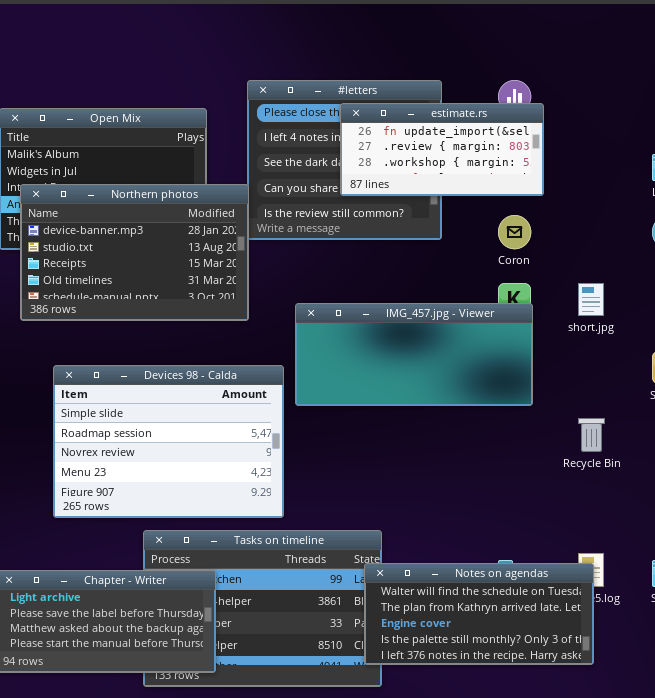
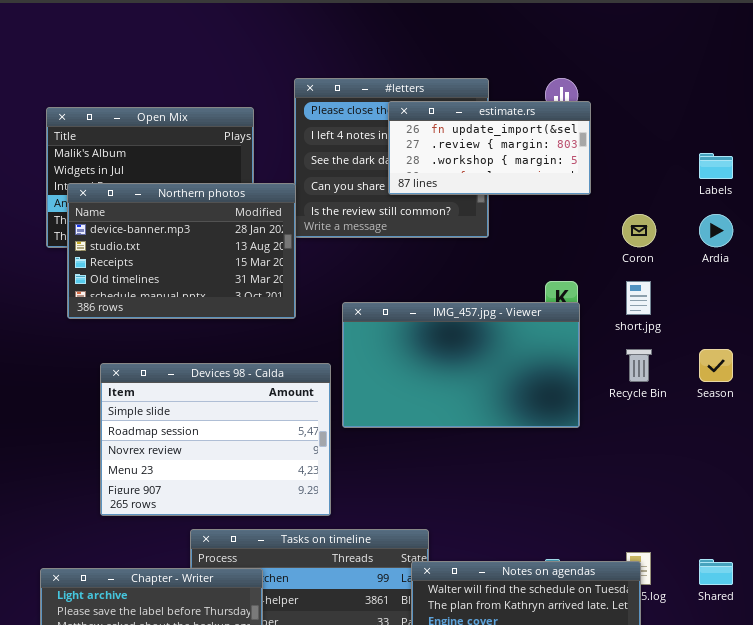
Coron: [498,215,531,249] -> [622,214,656,247], moved
IMG_457.jpg - Viewer: [295,303,533,406] -> [342,302,580,428], resized
Recycle Bin: [578,418,605,452] -> [626,349,652,382], moved

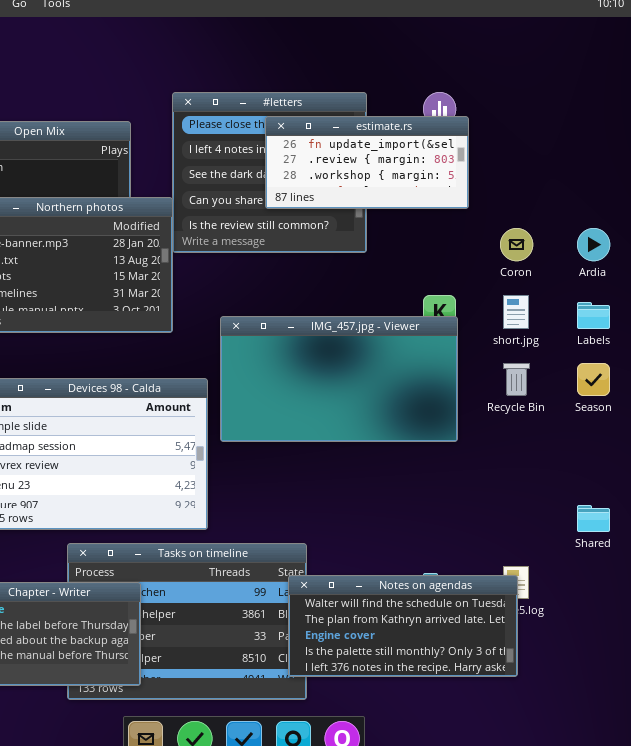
Labels: [699,153,733,179] -> [577,302,610,329], moved
Shared: [699,559,733,585] -> [577,505,610,532], moved

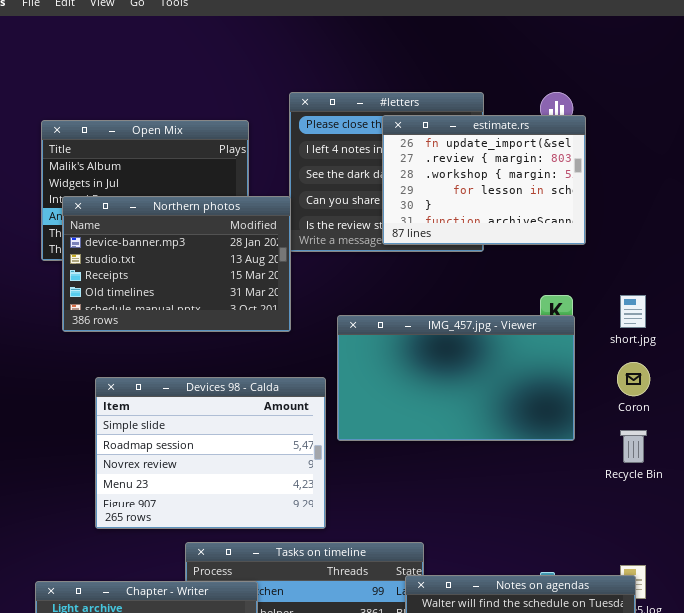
estimate.rs: [265,116,469,209] -> [382,115,586,245], resized
Coron: [500,228,533,261] -> [617,362,650,396], moved
Recycle Bin: [503,363,530,396] -> [620,430,647,463], moved

